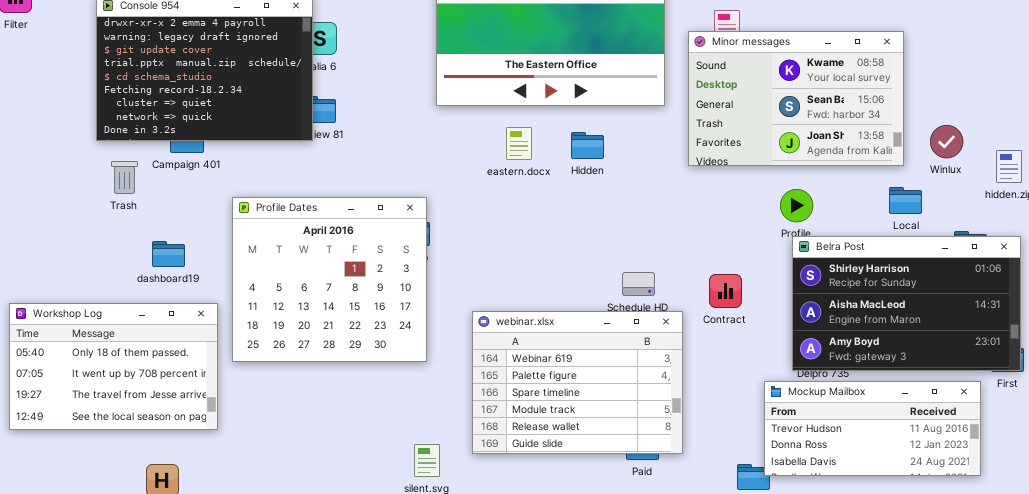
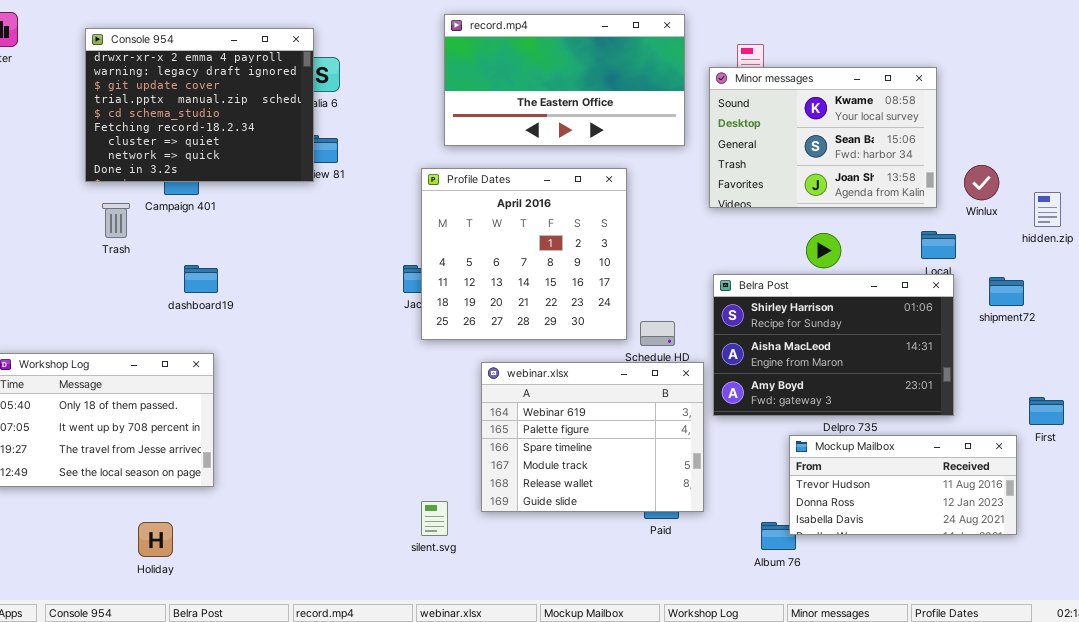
Profile Dates: [232,197,427,362] -> [421,168,627,340], moved
Belra Post: [792,236,1021,371] -> [713,274,954,416], moved
dashboard19: [152,241,185,267] -> [184,265,218,293], moved

